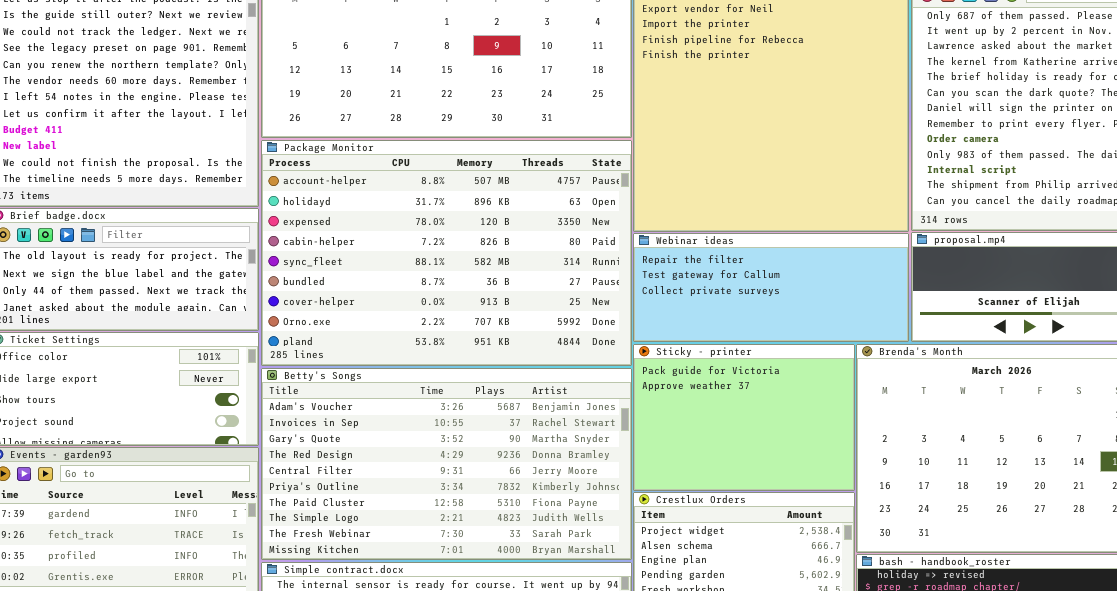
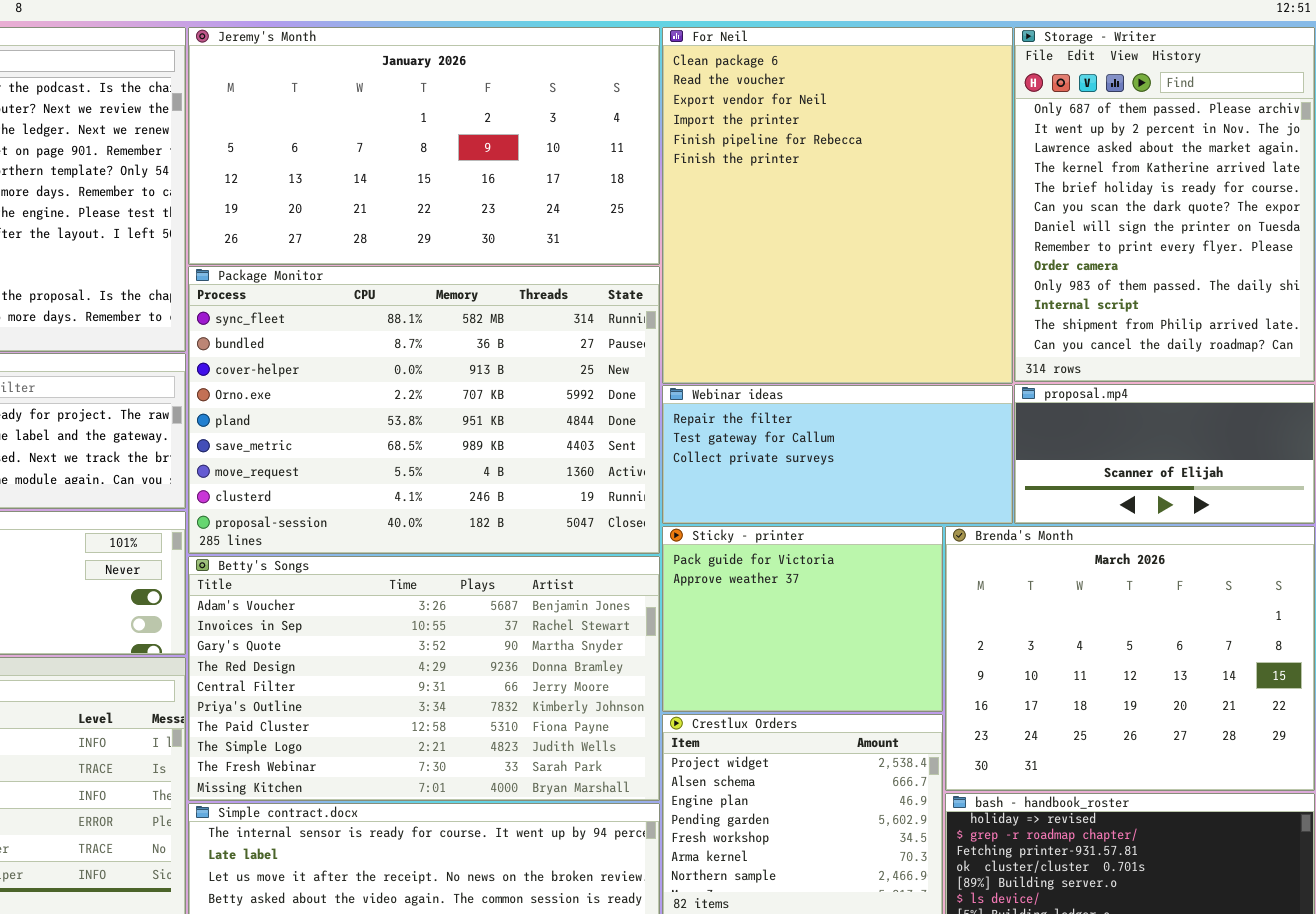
Package Monitor: [261,140,632,366] -> [188,266,660,554], scrolled down 4 rows

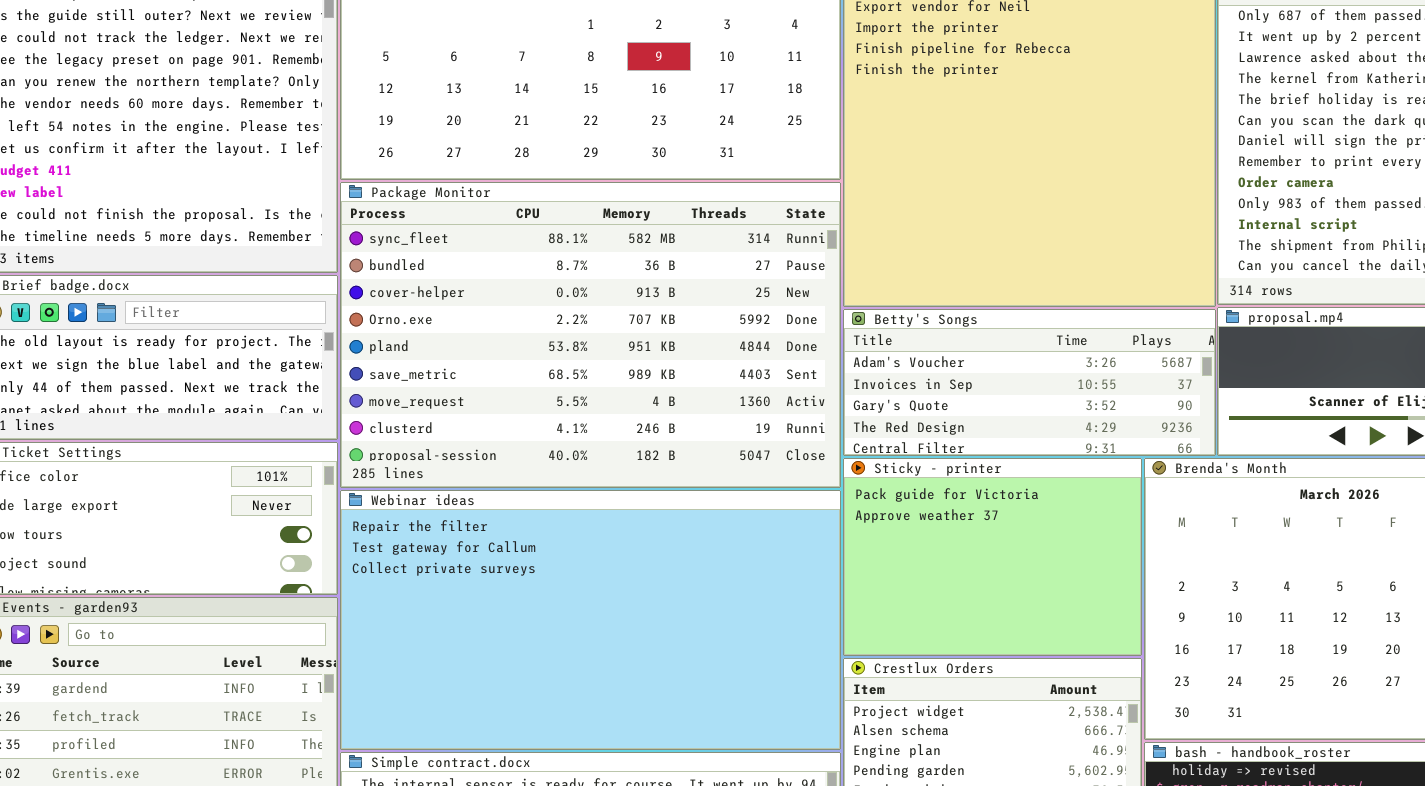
Webinar ideas: [662,385,1013,524] -> [340,490,841,750], moved, resized
Betty's Songs: [188,556,660,801] -> [843,309,1216,456], moved, resized

